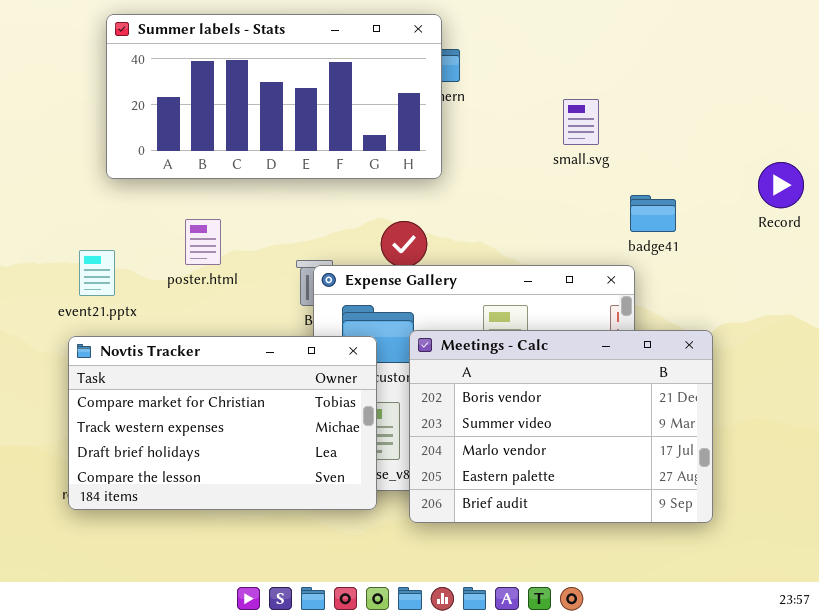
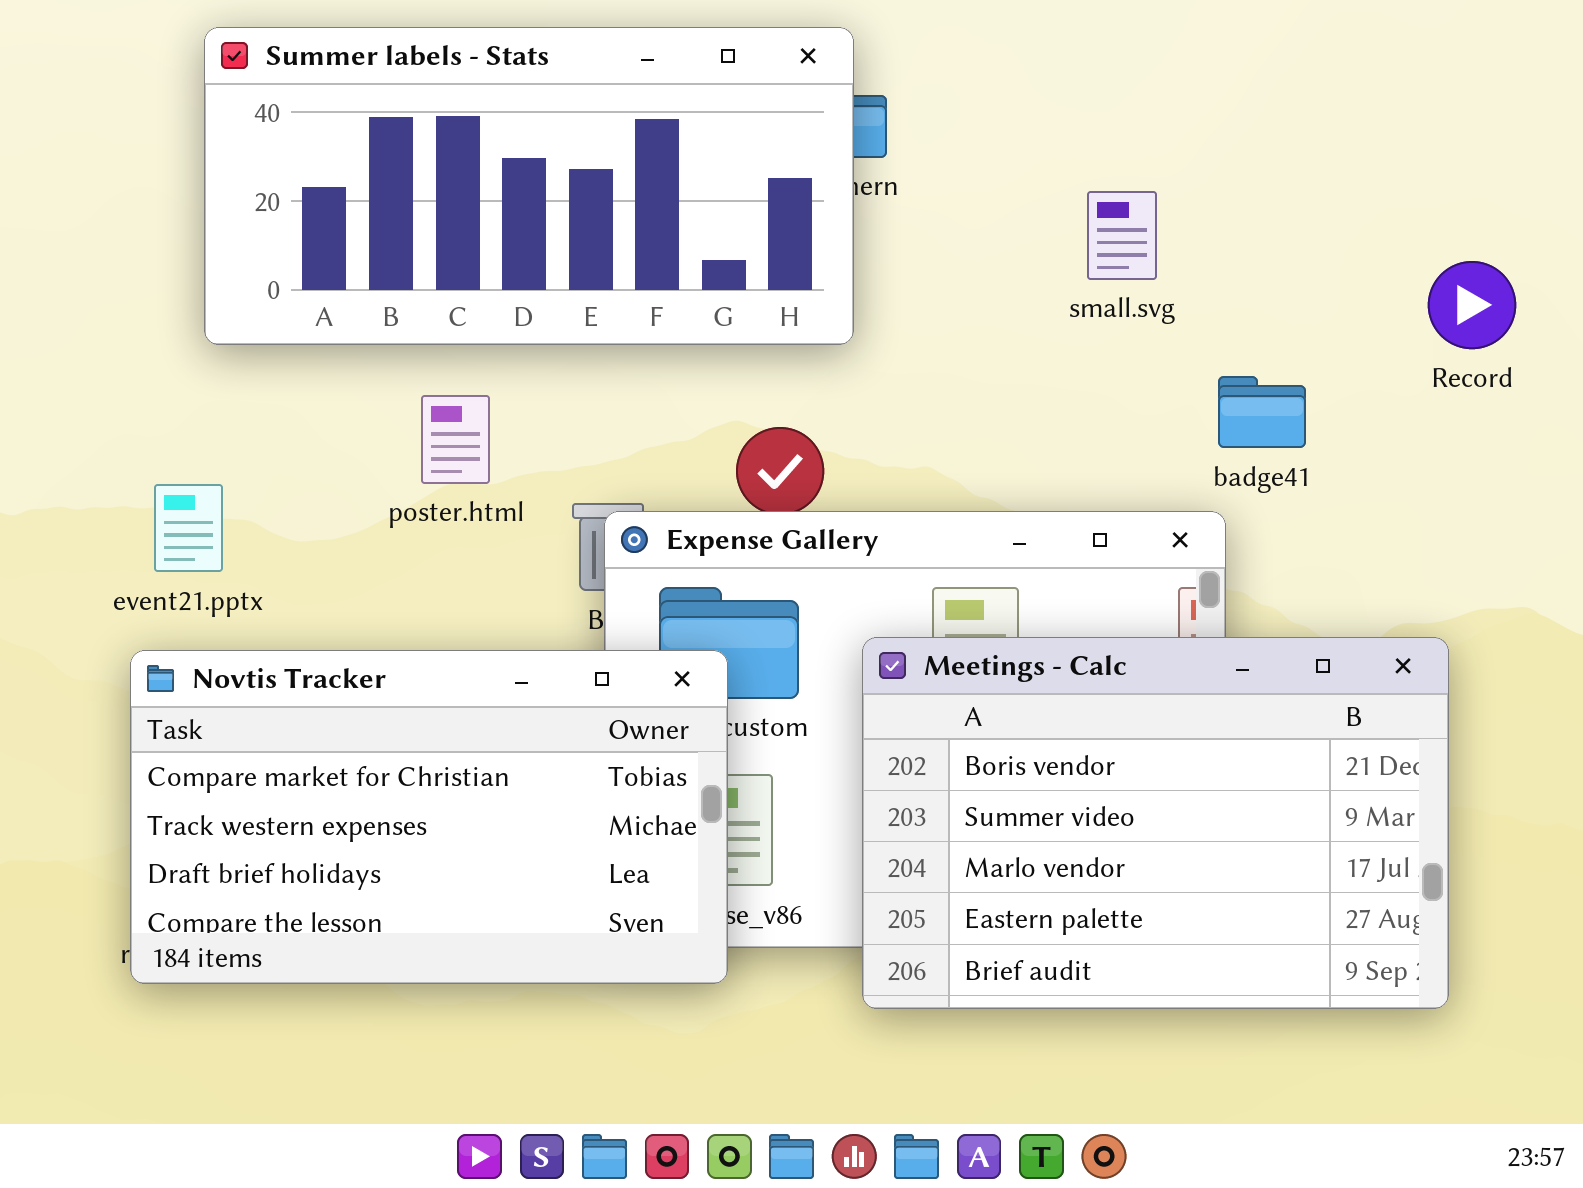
Record: [758,162,804,208] -> [1428,261,1516,349], moved
poster.html: [185,219,221,265] -> [421,395,490,484], moved
Meetings - Calc: [409,330,713,523] -> [862,637,1449,1009], moved

